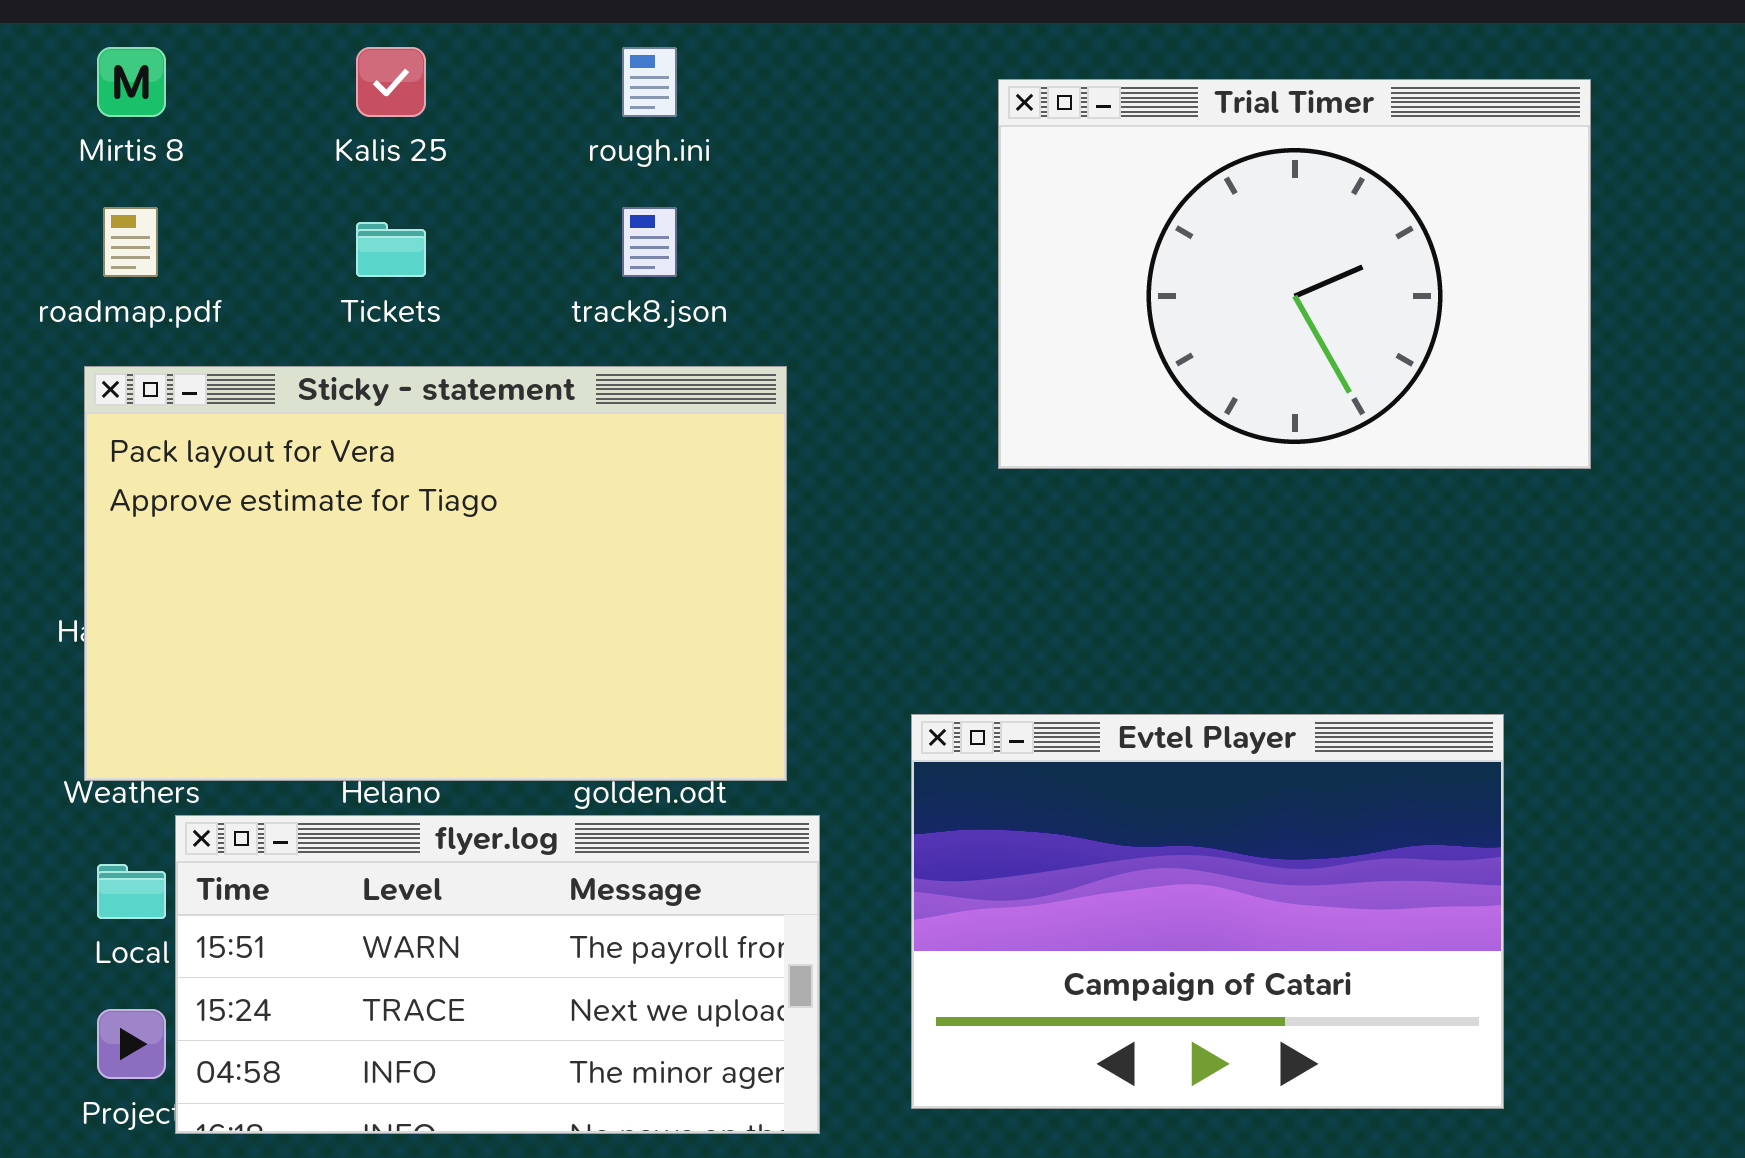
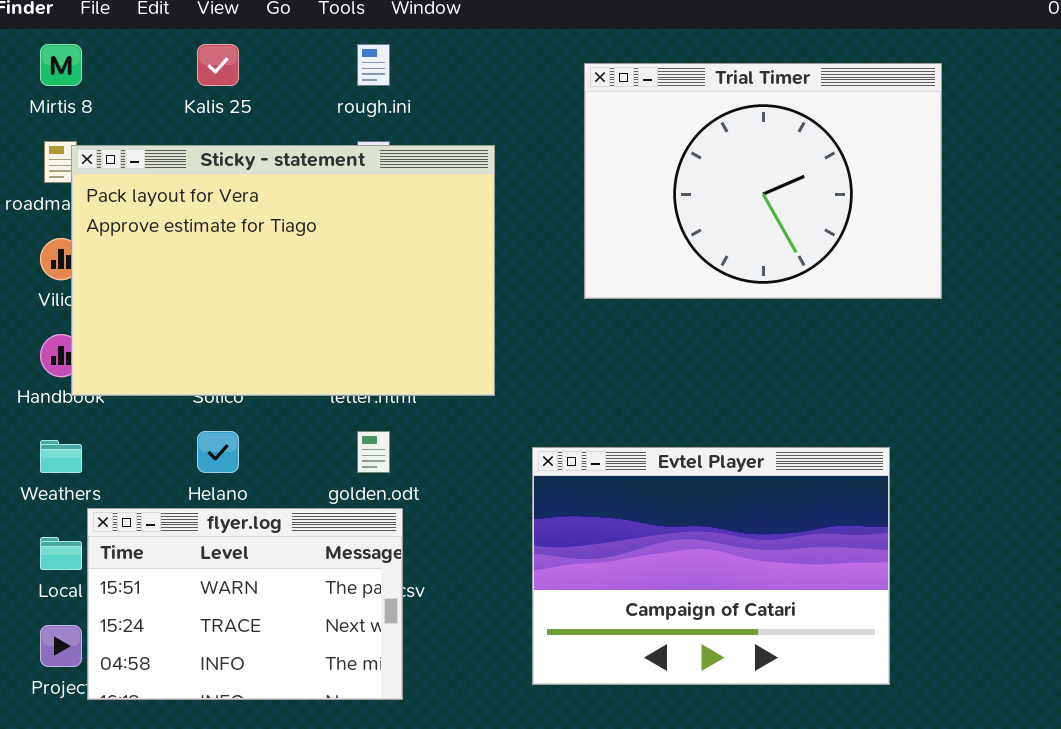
Sticky - statement: [84,366,787,781] -> [71,145,495,396], moved
flyer.log: [175,815,820,1134] -> [87,508,403,700], resized

